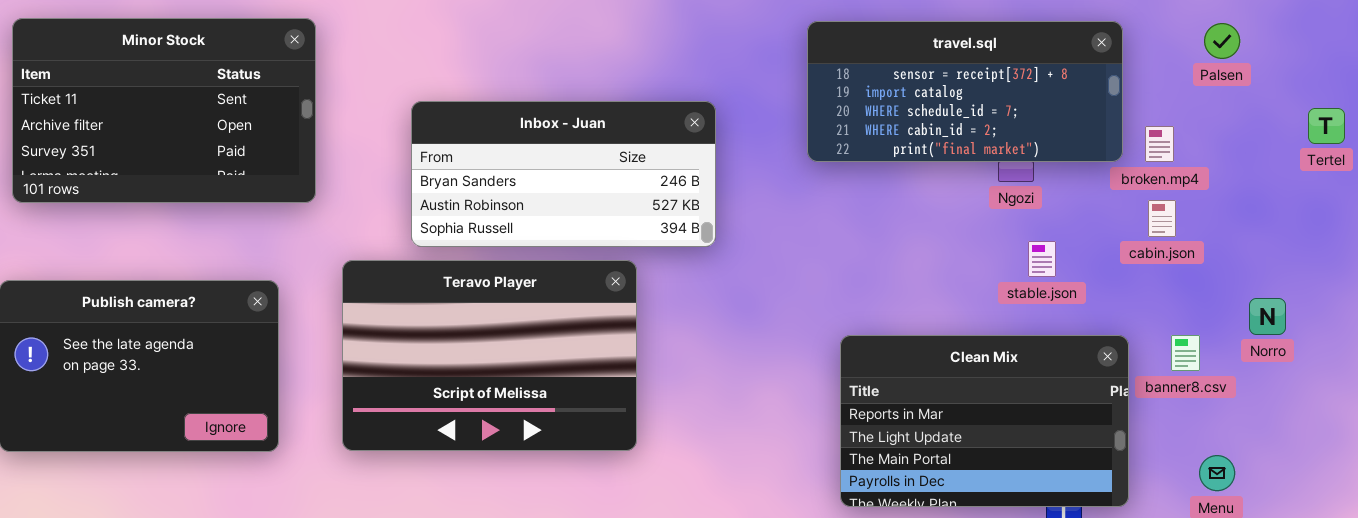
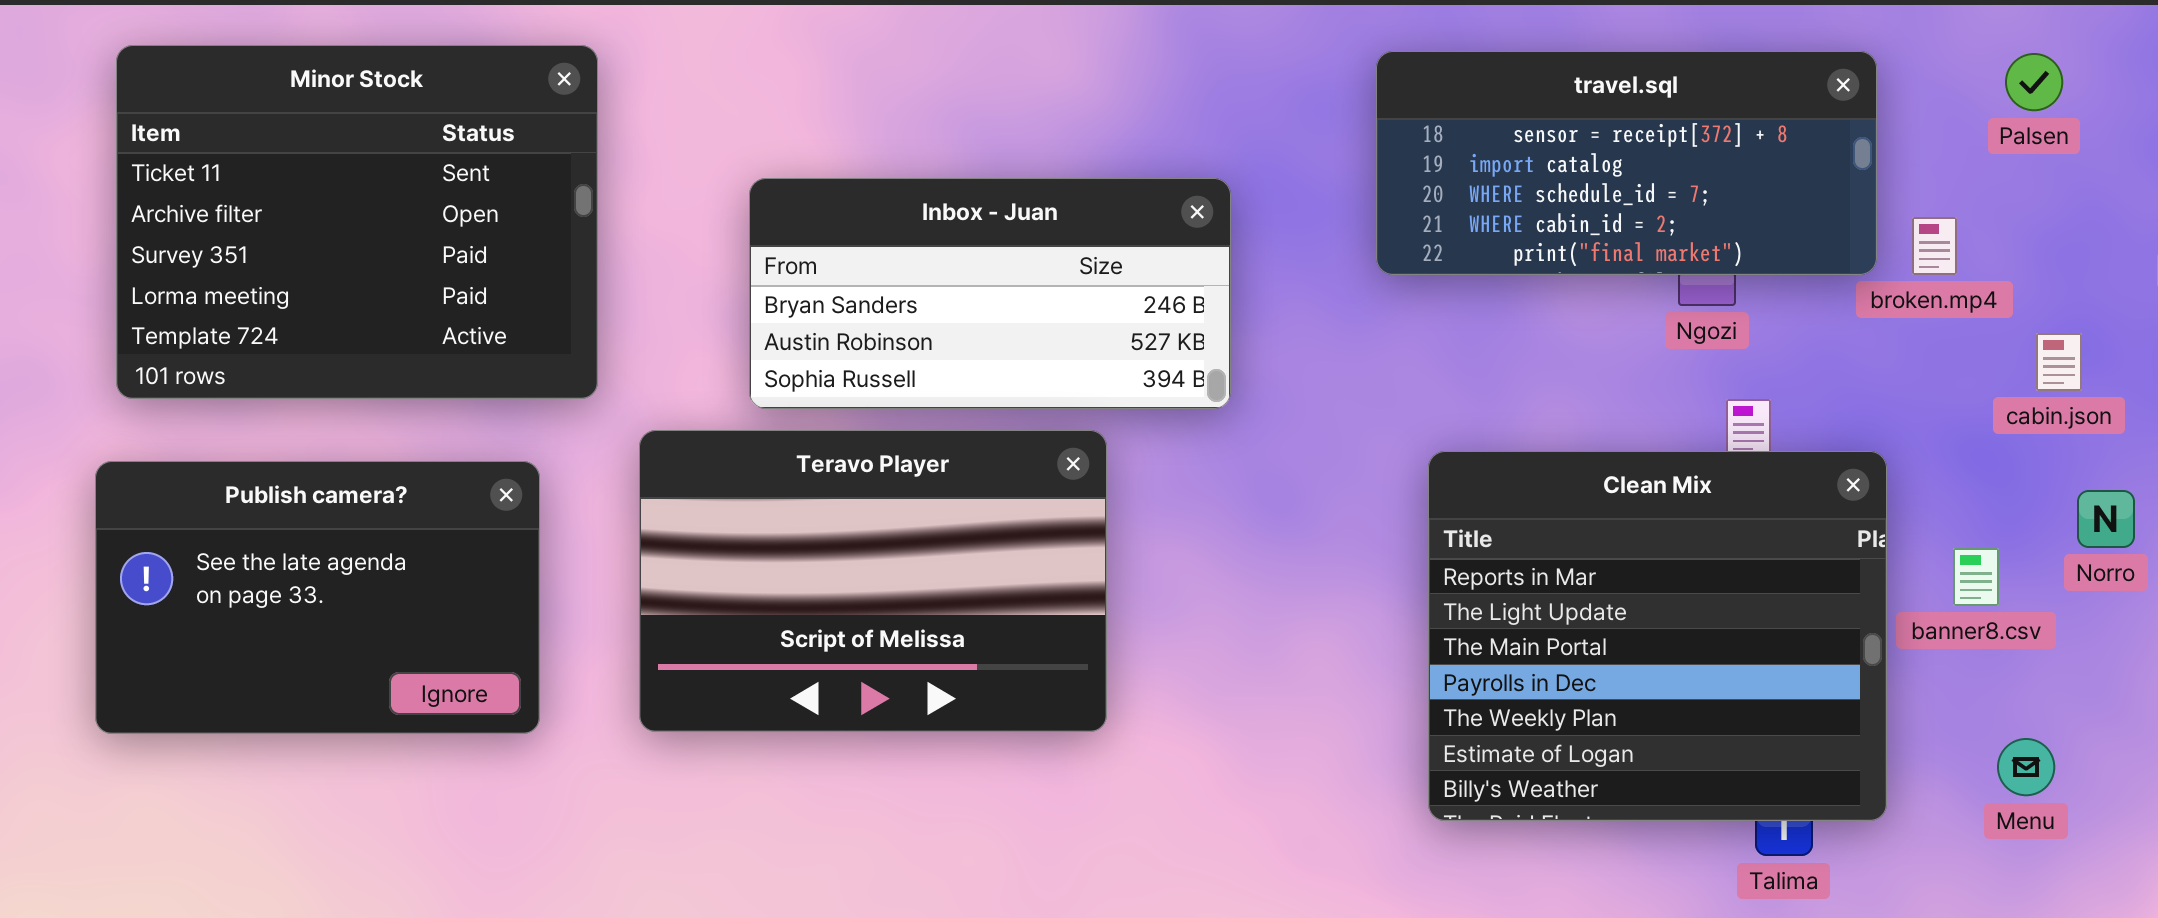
Minor Stock: [12,18,316,203] -> [116,45,598,399], resized
cabin.json: [1148,200,1176,237] -> [2036,333,2082,391], moved
Clean Mix: [840,335,1129,507] -> [1428,451,1887,821], resized

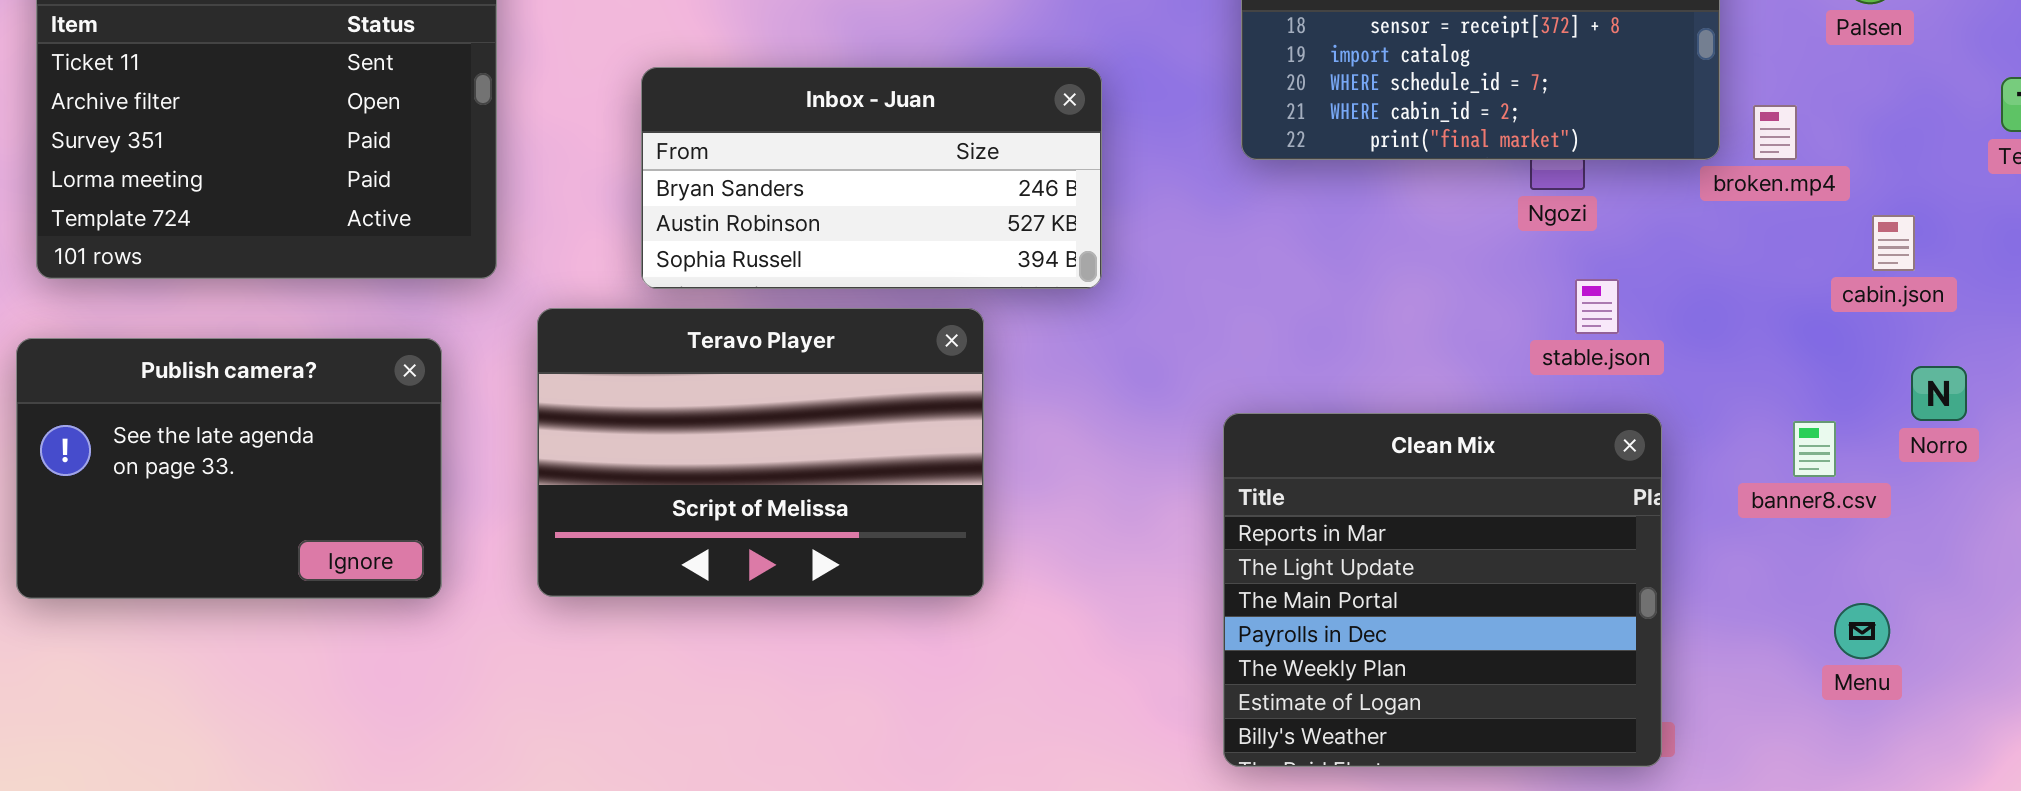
Clean Mix: [1428,451,1887,821] -> [1223,413,1662,767], moved

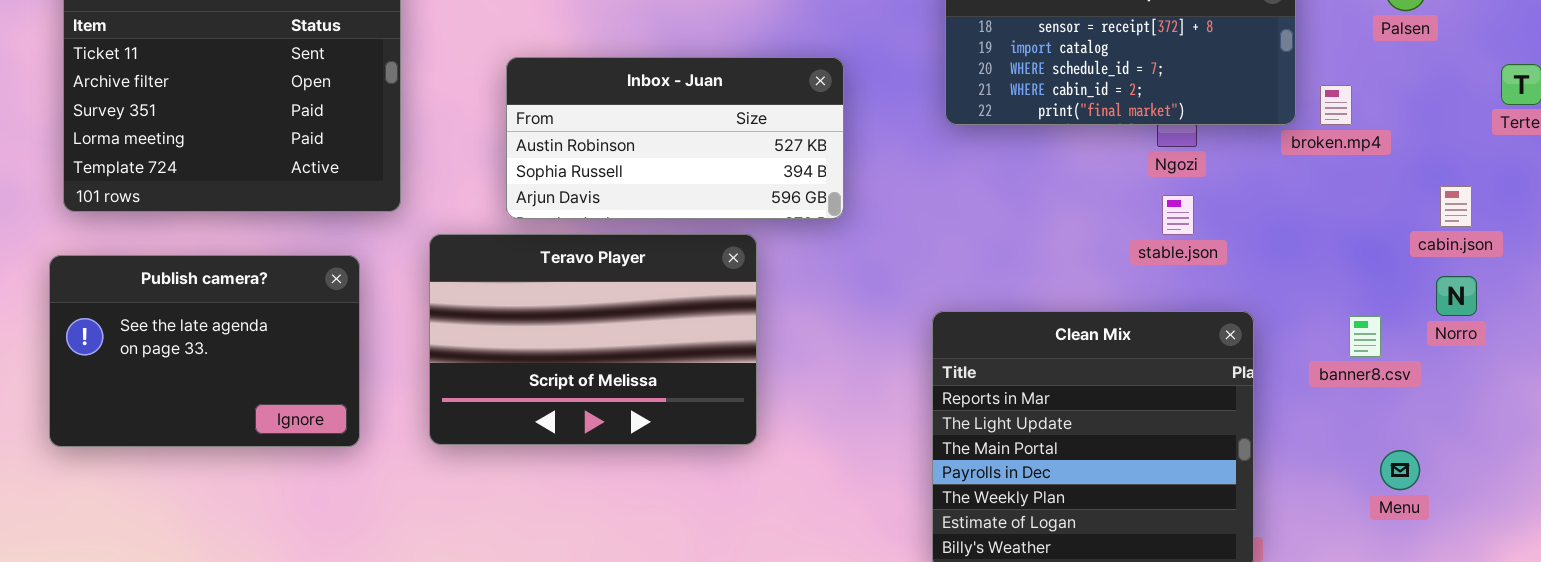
Inbox - Juan: [641,67,1102,289] -> [506,57,844,219], scrolled down 1 row
cabin.json: [1872,215,1915,271] -> [1440,186,1472,227], moved
stable.json: [1575,279,1619,334] -> [1162,195,1194,235], moved

